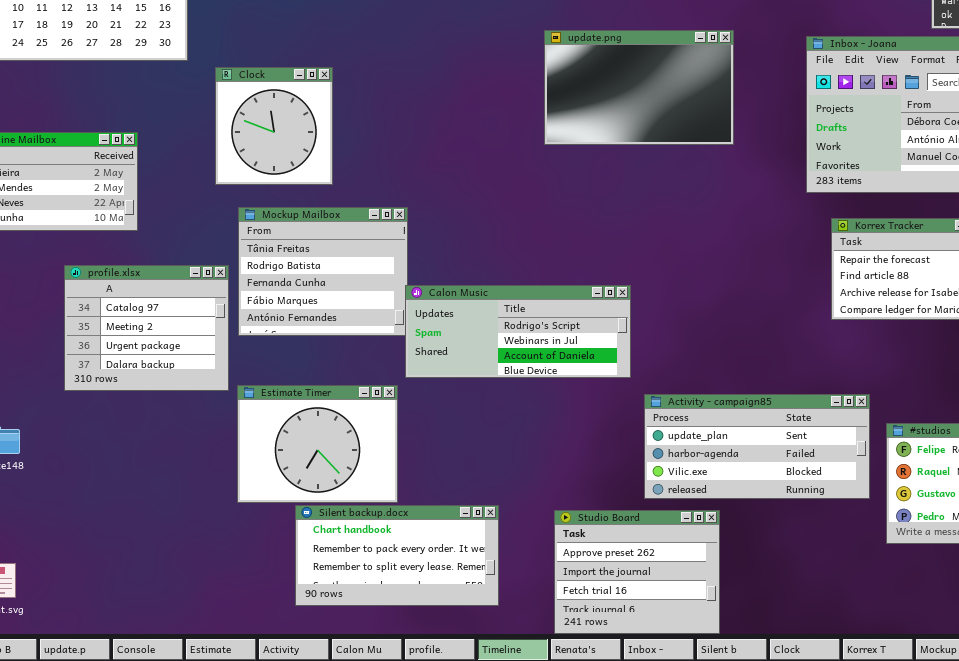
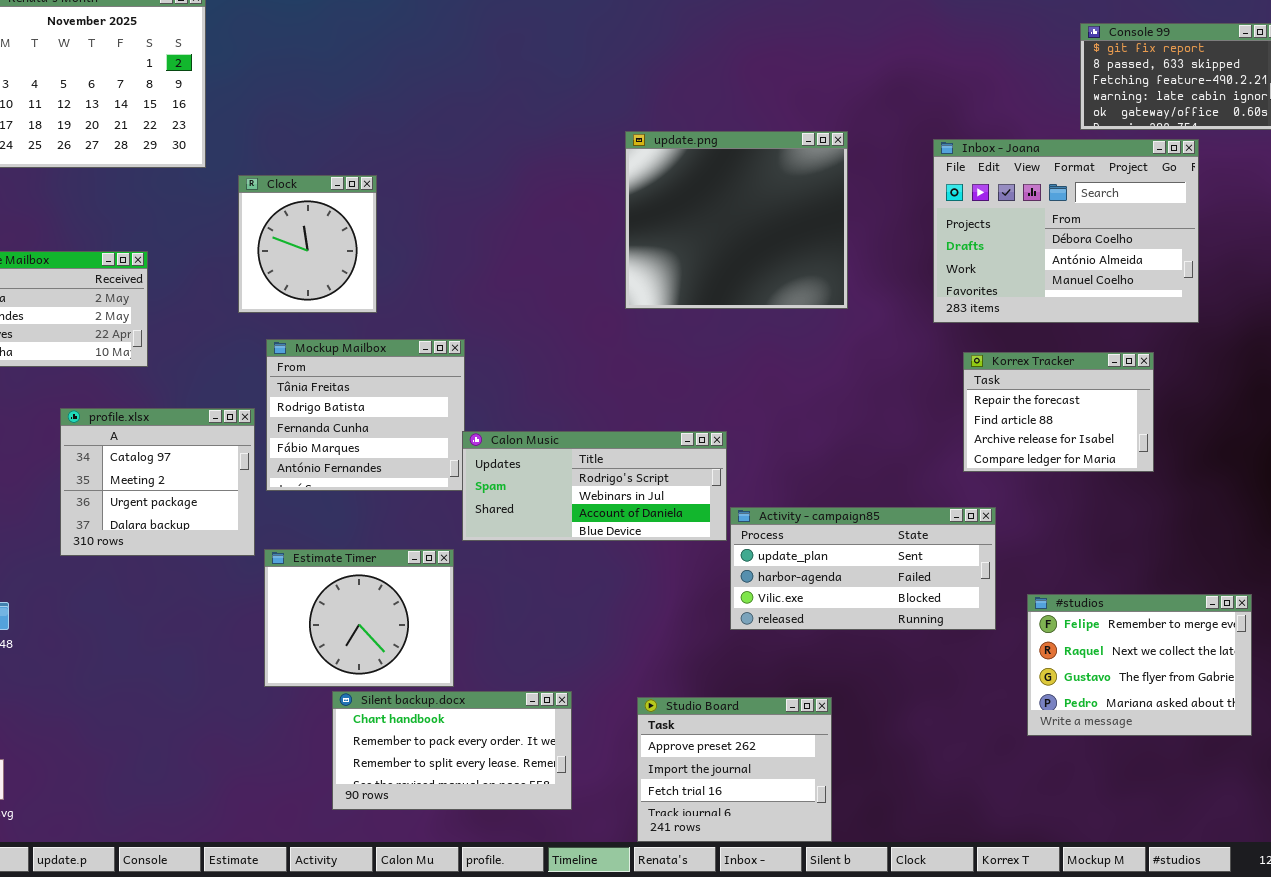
update.png: [544,30,734,145] -> [625,131,848,309], resized
Activity - campaign85: [644,394,870,499] -> [730,507,996,630], moved

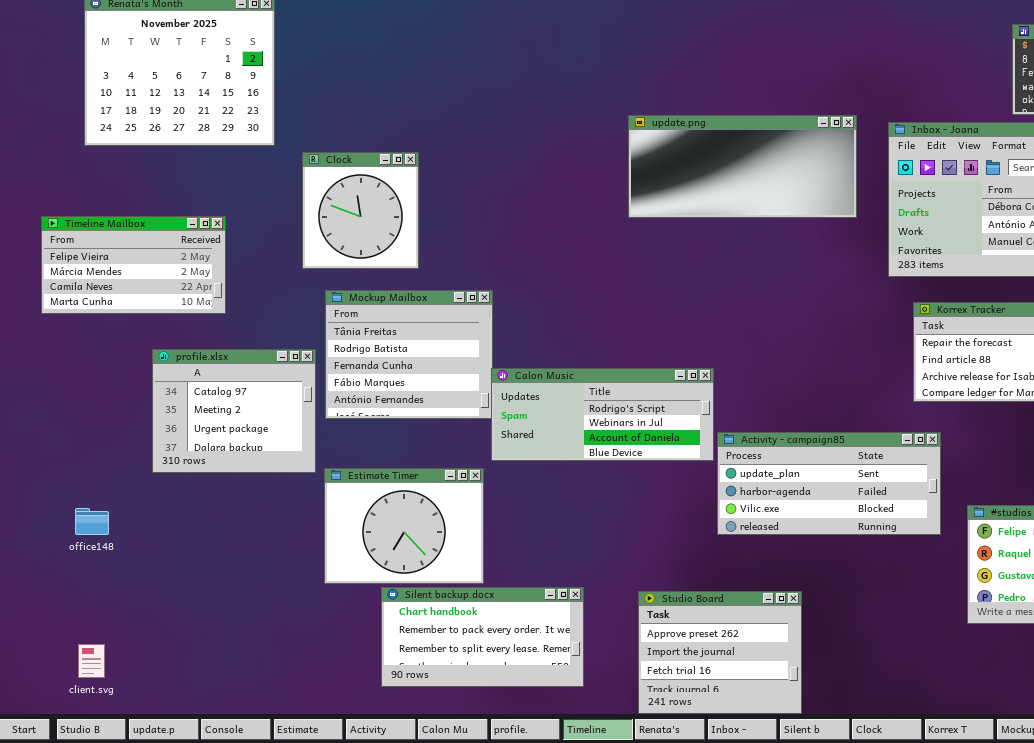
update.png: [625,131,848,309] -> [628,115,857,218], resized

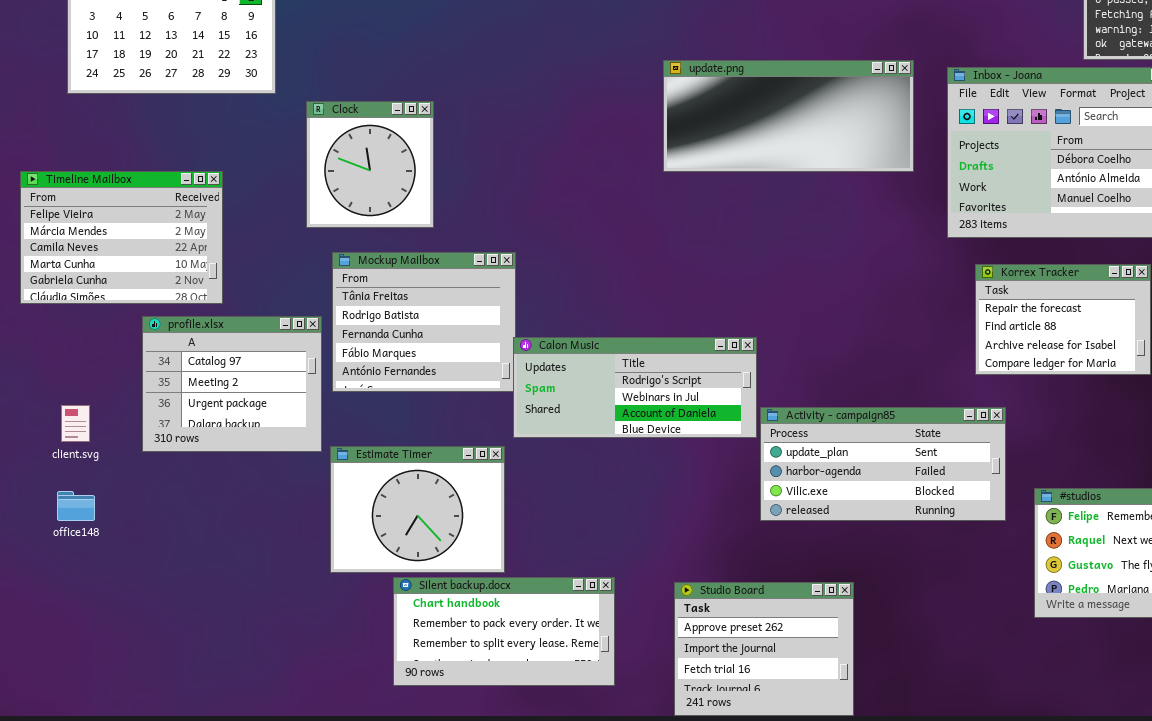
Timeline Mailbox: [41,216,226,314] -> [20,171,223,304], resized
client.svg: [78,644,105,678] -> [61,405,90,442], moved

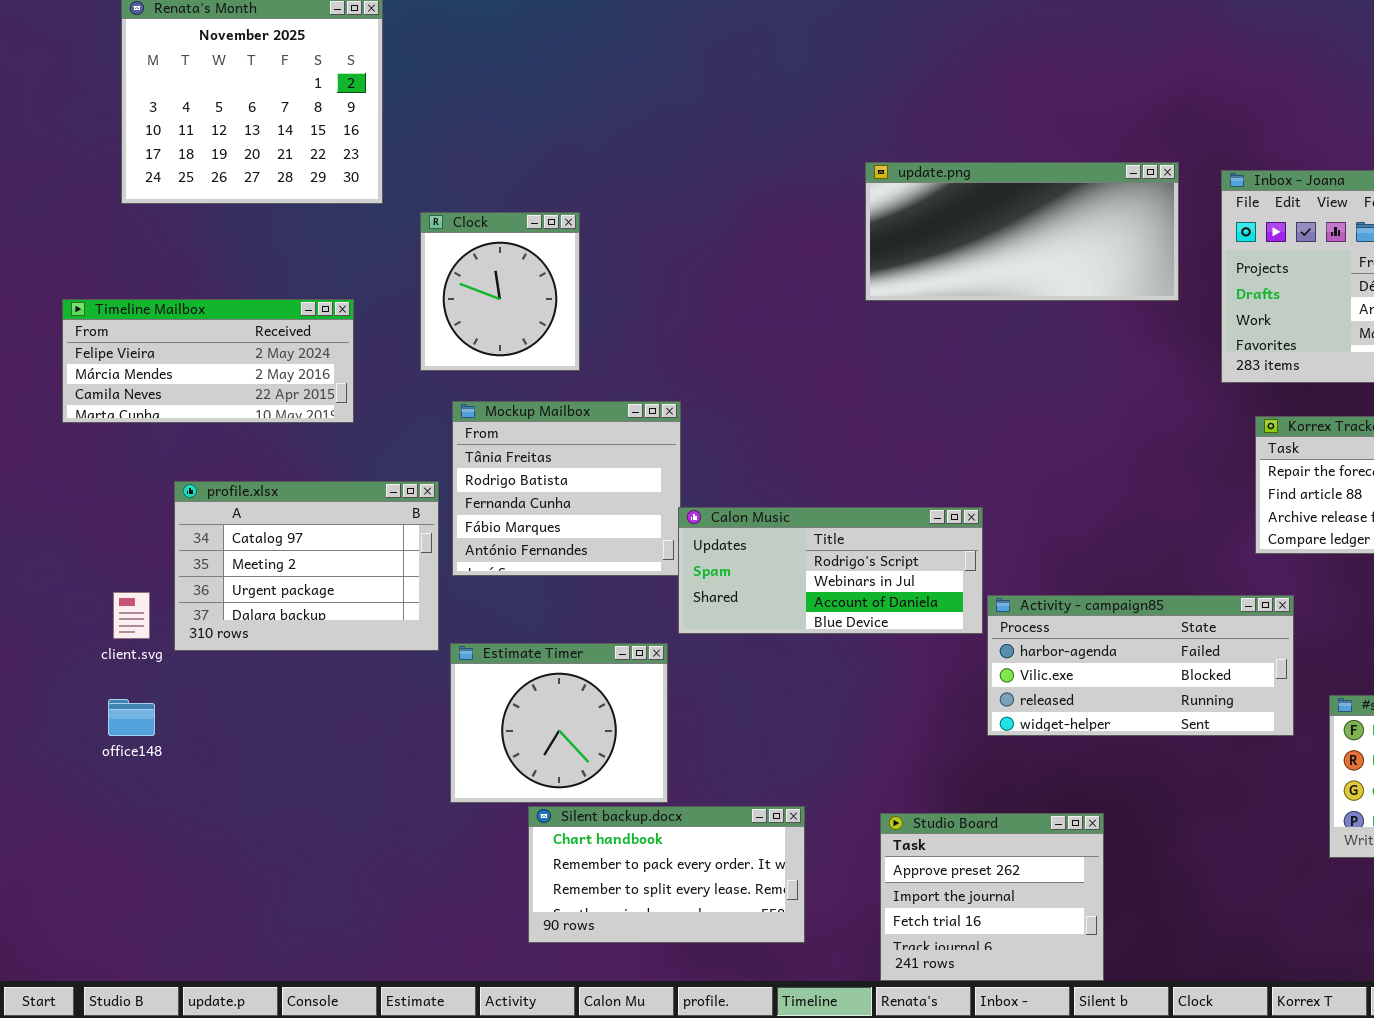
Timeline Mailbox: [20,171,223,304] -> [62,299,354,423], resized
profile.xlsx: [142,316,322,452] -> [174,481,439,651], resized
Activity - campaign85: [760,407,1006,521] -> [987,595,1294,736], scrolled down 1 row

